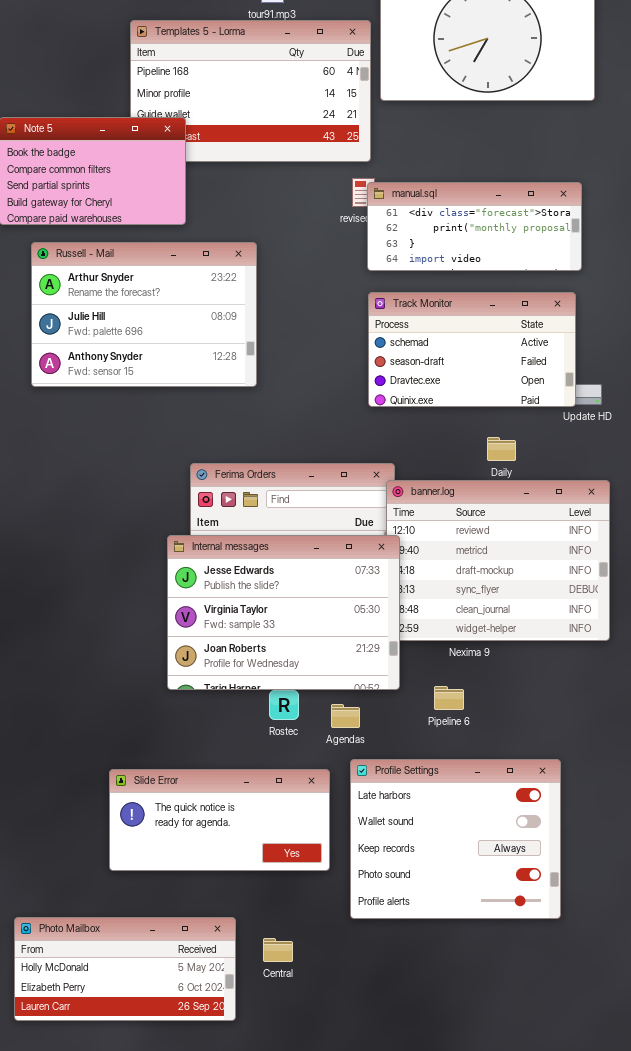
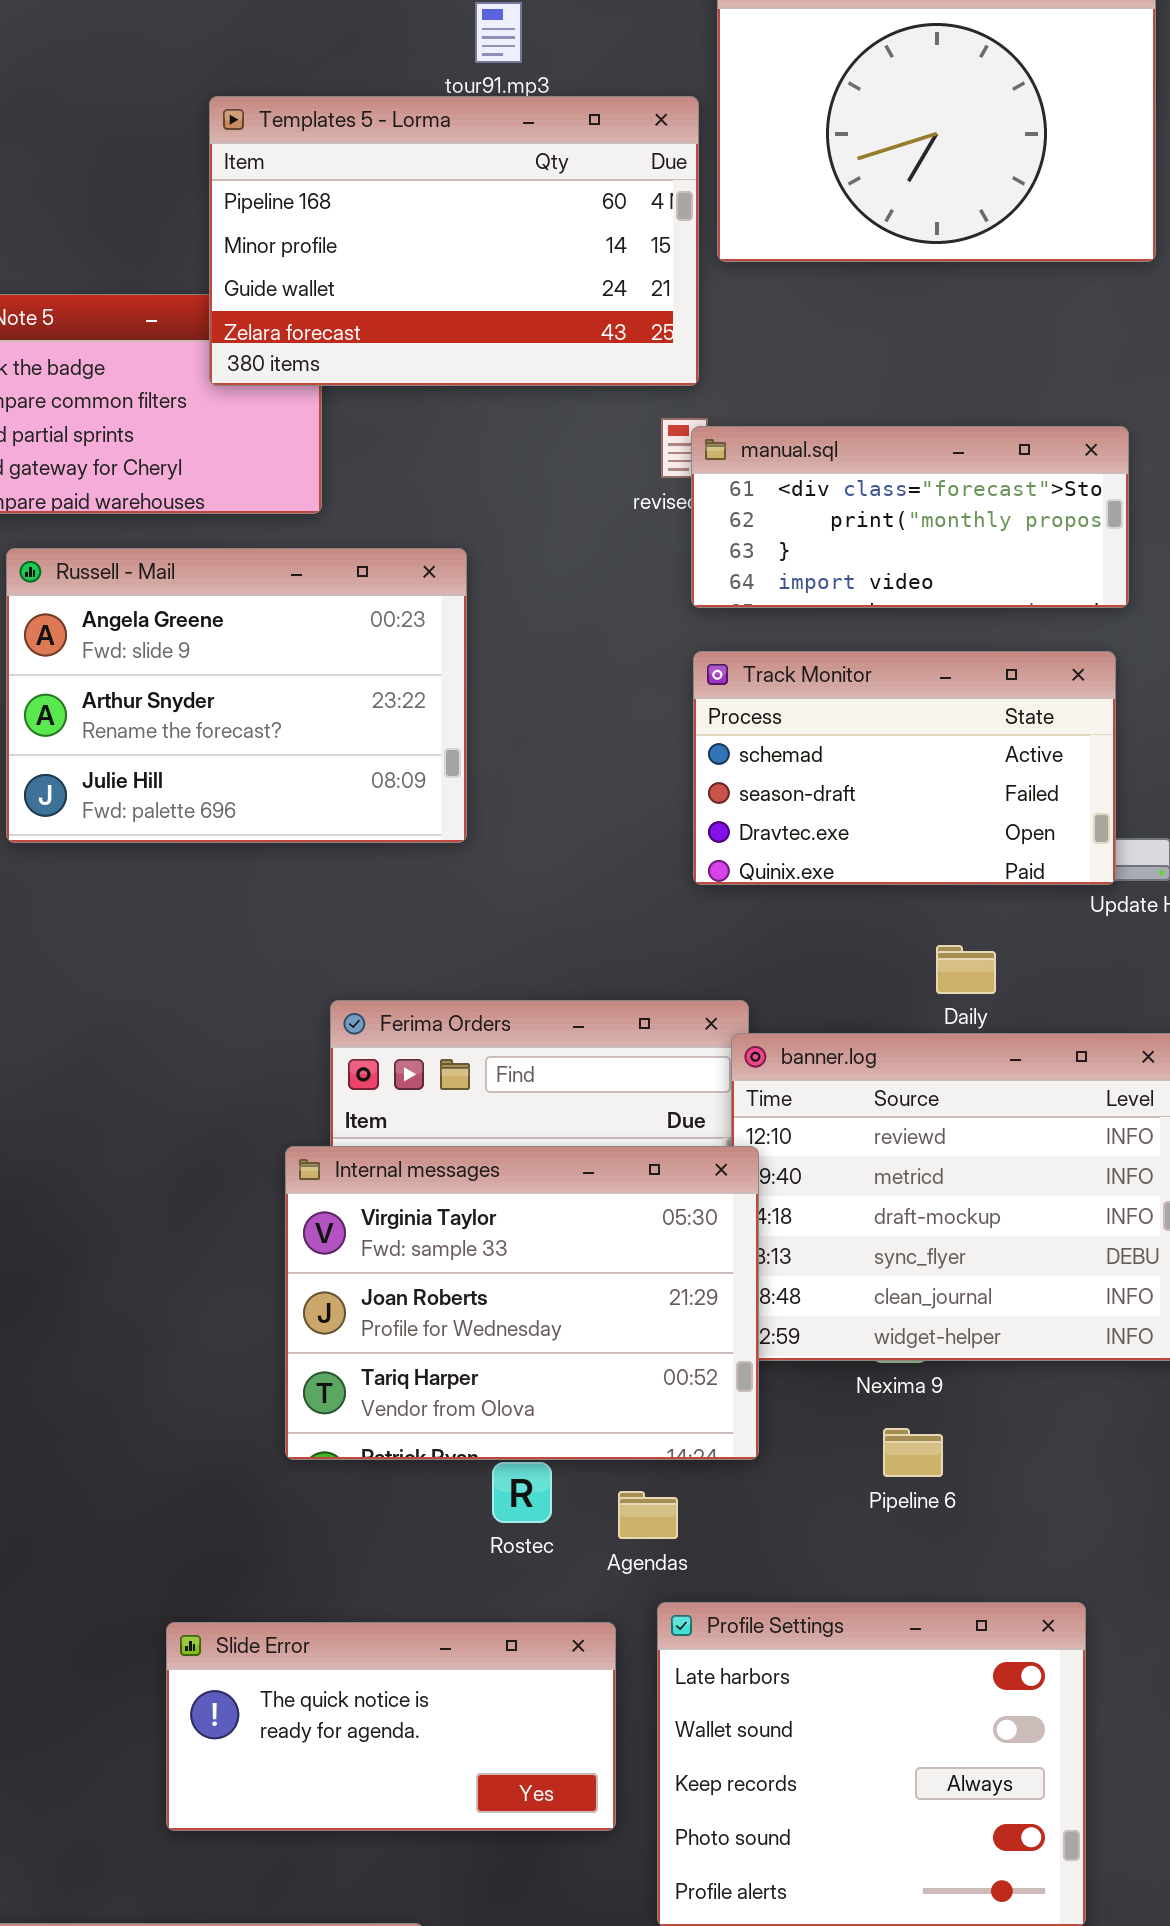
Templates 5 - Lorma: [130,20,371,162] -> [209,96,699,386], raised
Russell - Mail: [31,242,257,387] -> [6,548,467,843], scrolled up 1 row
Internal messages: [167,535,400,690] -> [285,1146,759,1460], scrolled down 1 row
Pipeline 6: [434,686,464,710] -> [883,1428,943,1477], moved

